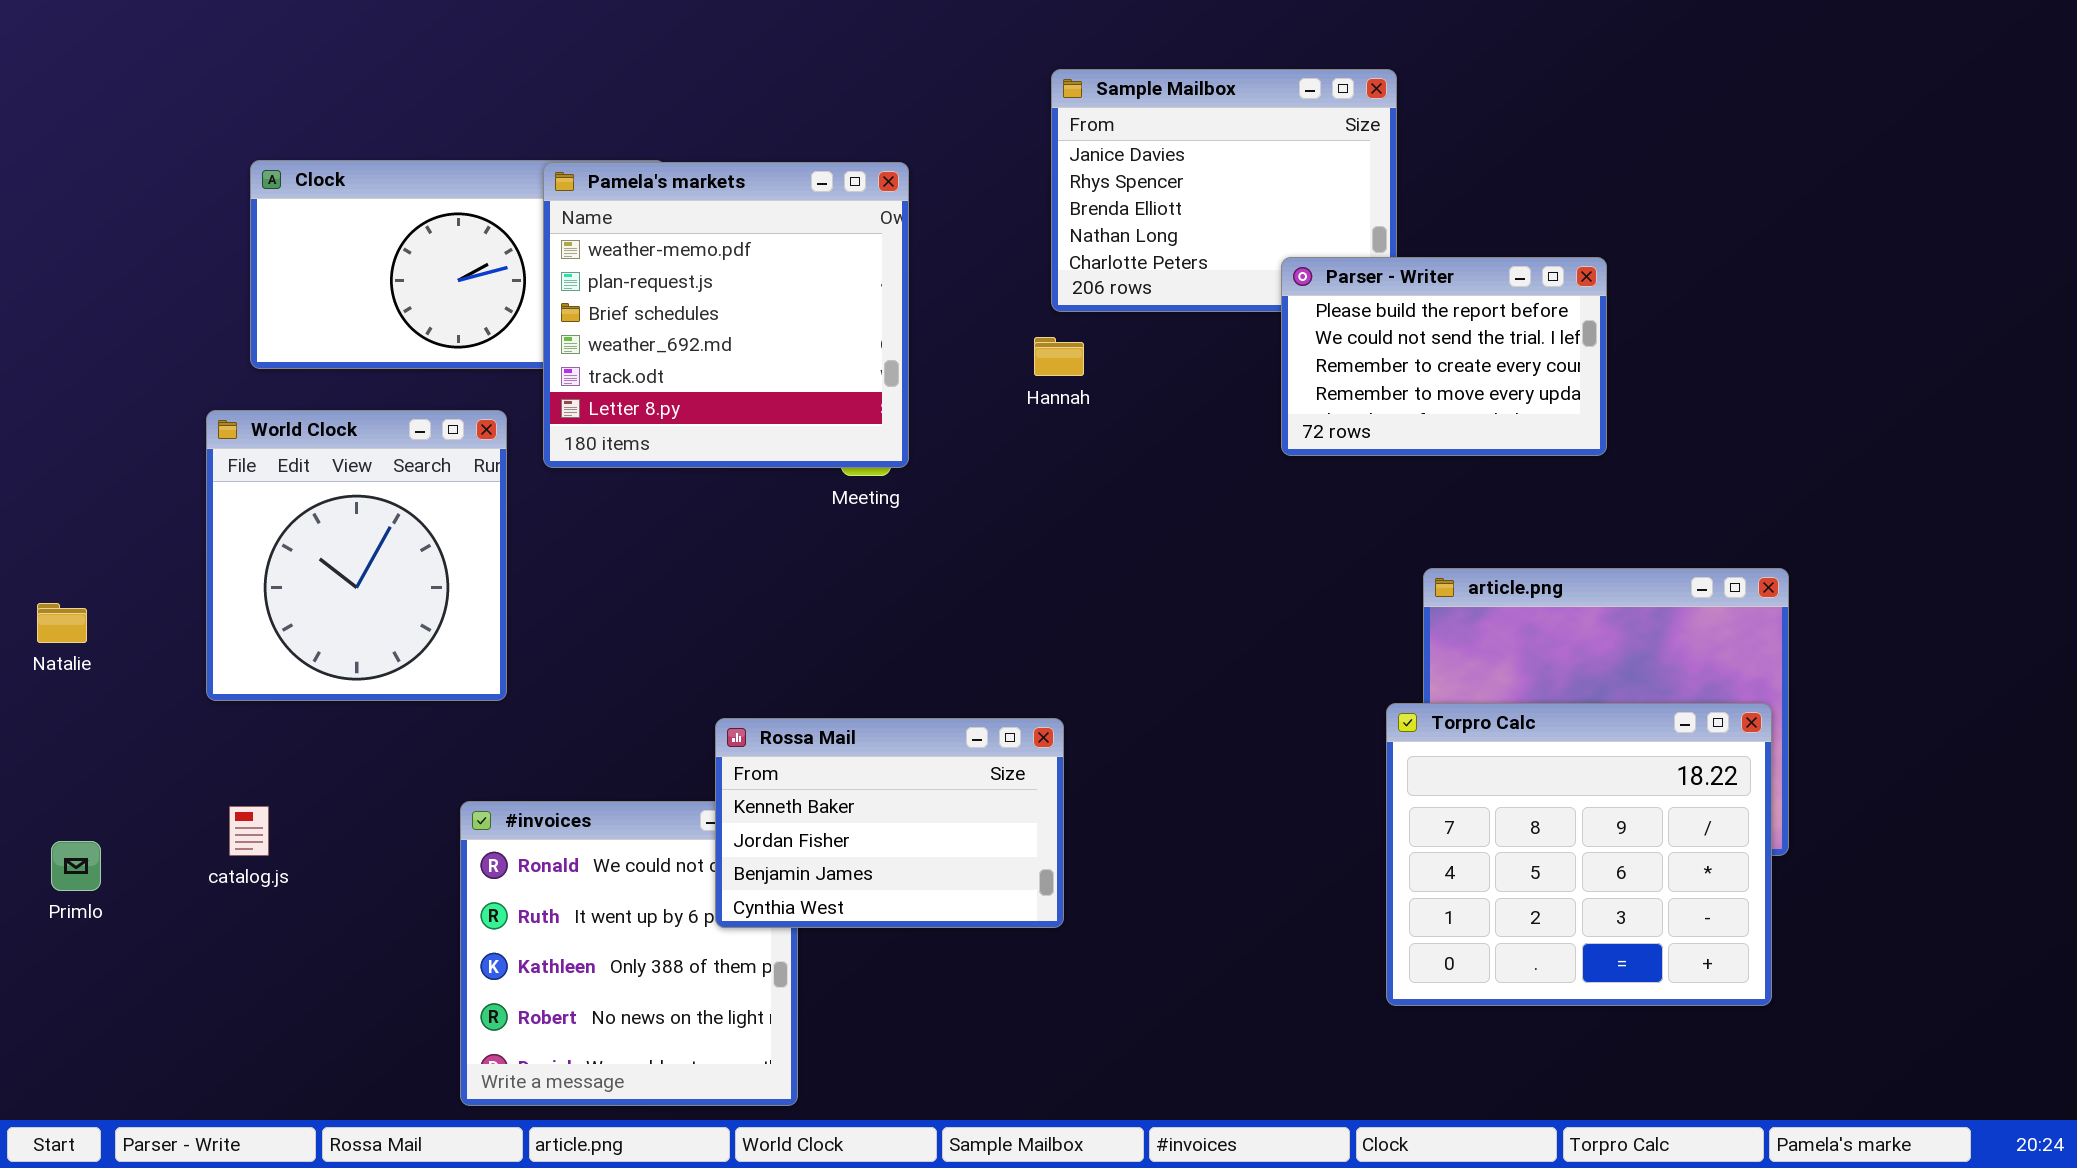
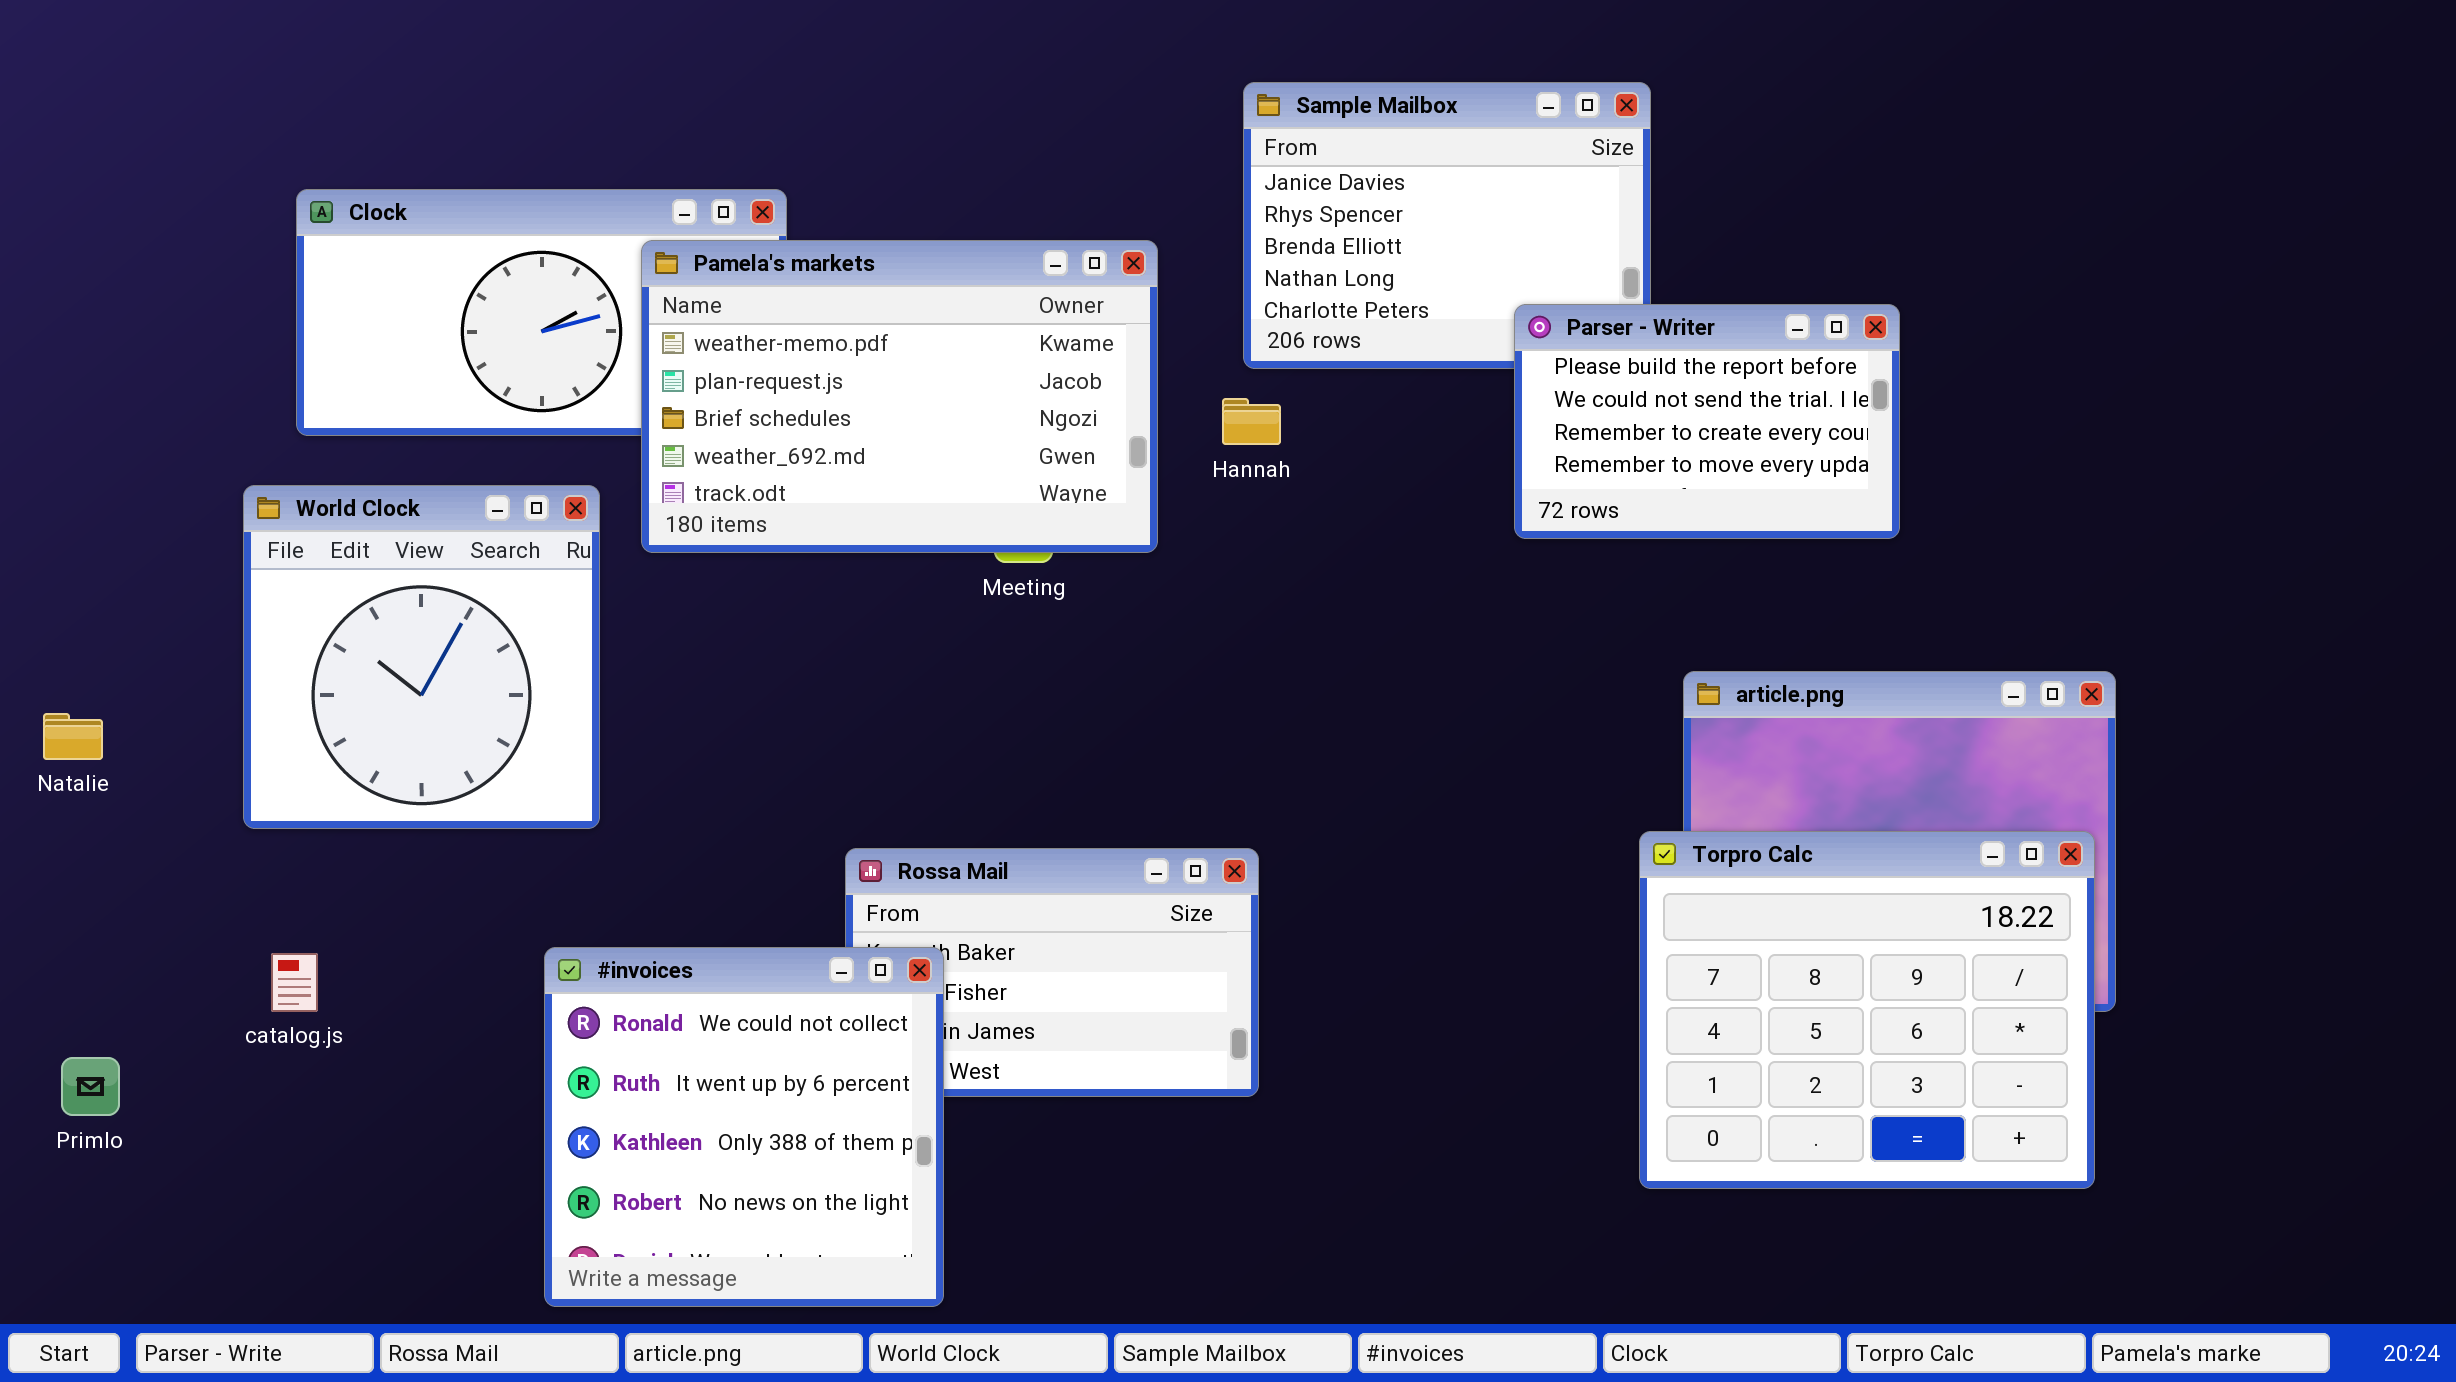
Pamela's markets: [543,162,909,468] -> [641,240,1158,553], resized
#invoices: [460,801,798,1106] -> [544,947,944,1307], raised
Primlo: [51,841,101,891] -> [61,1057,120,1116], moved

